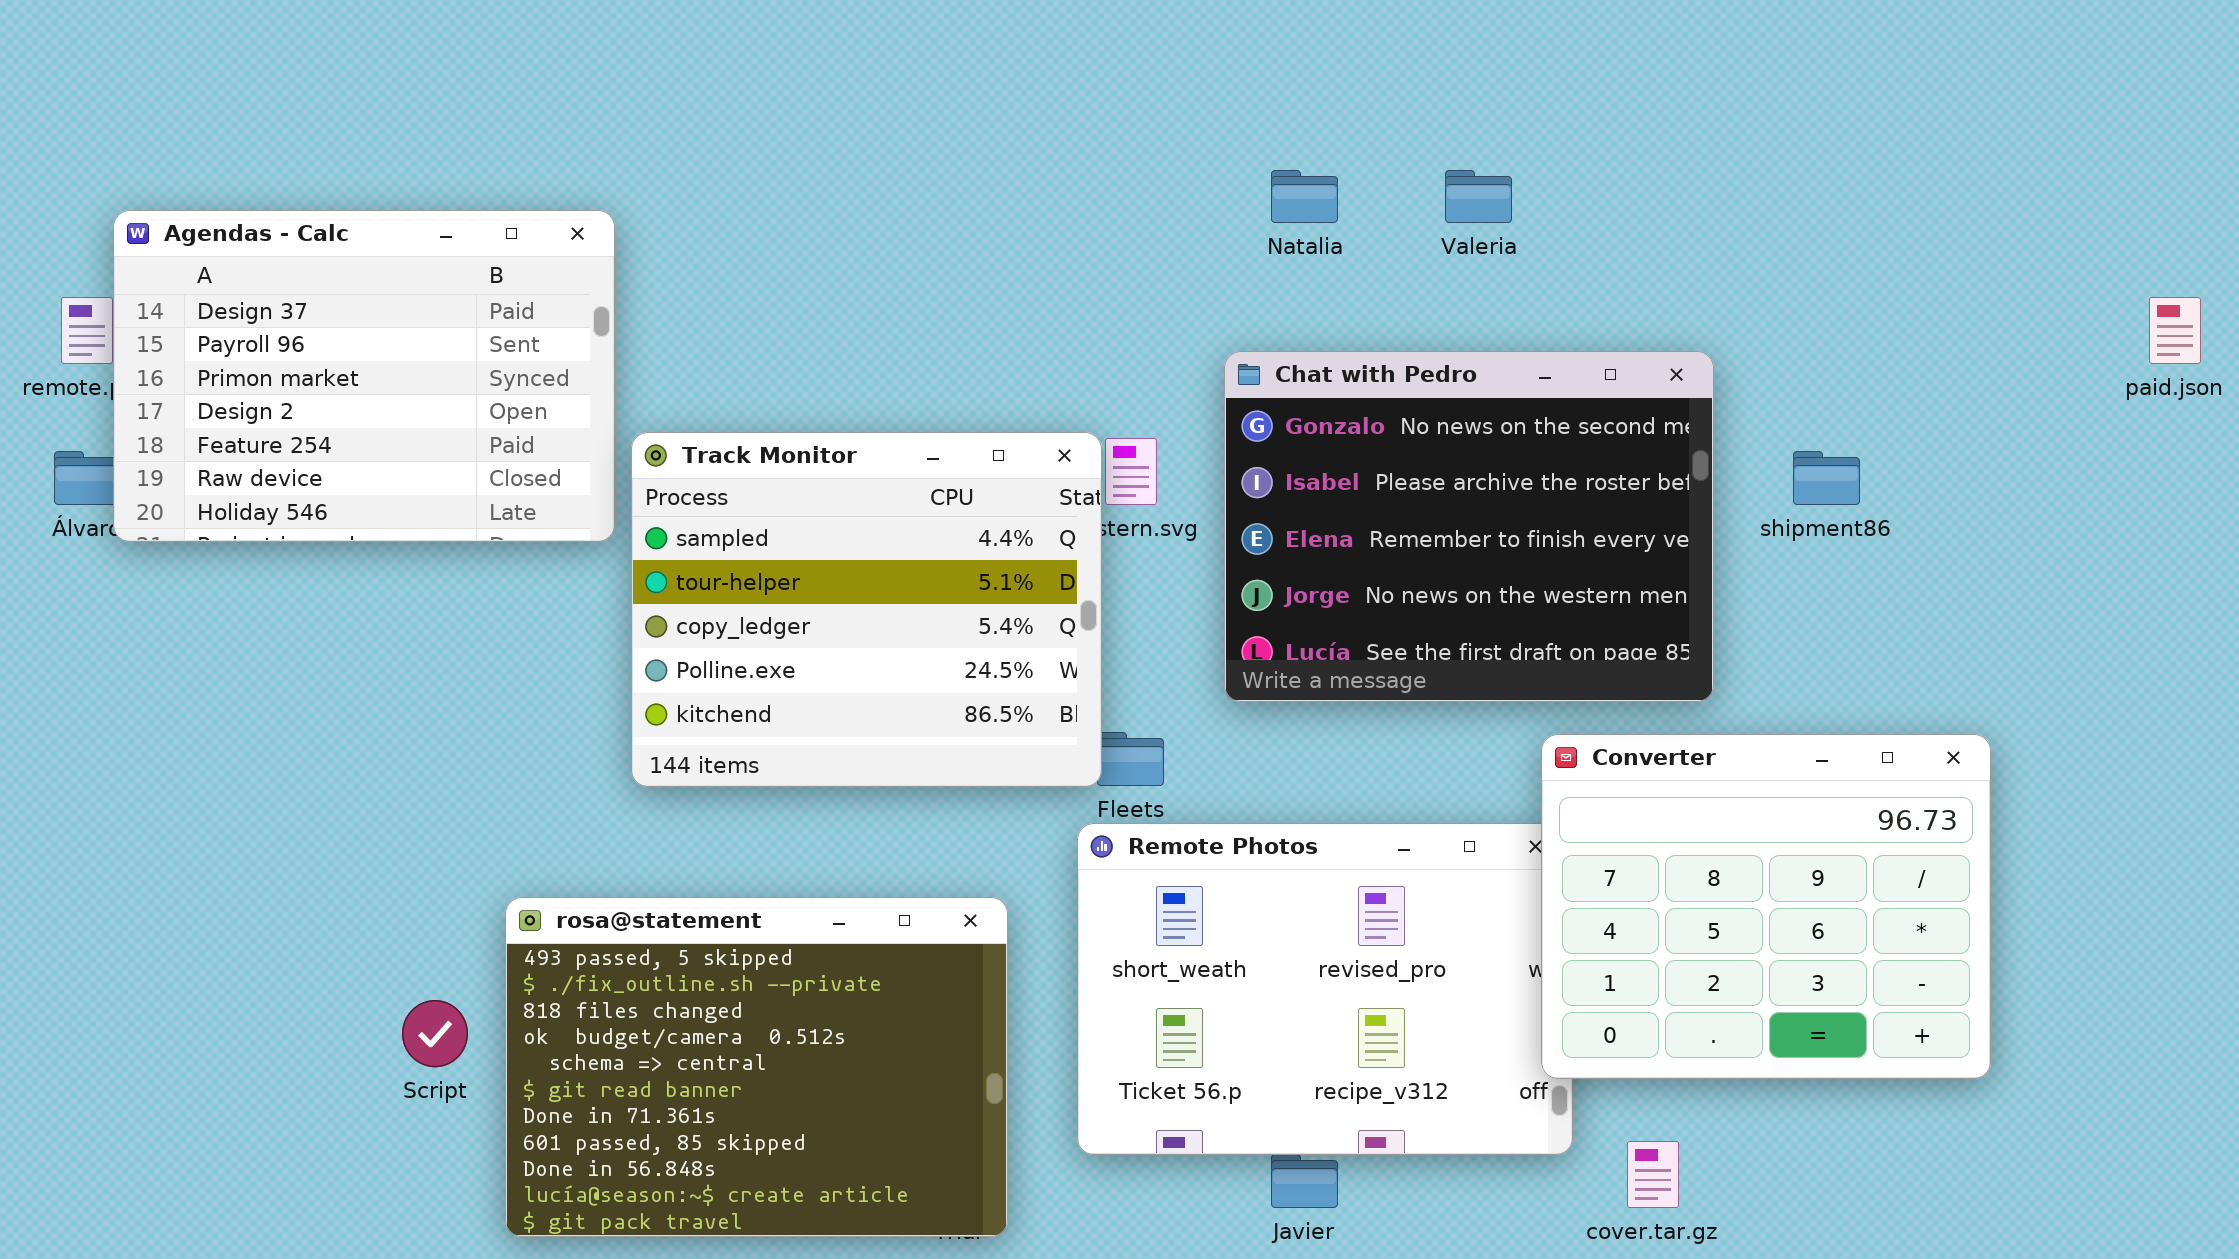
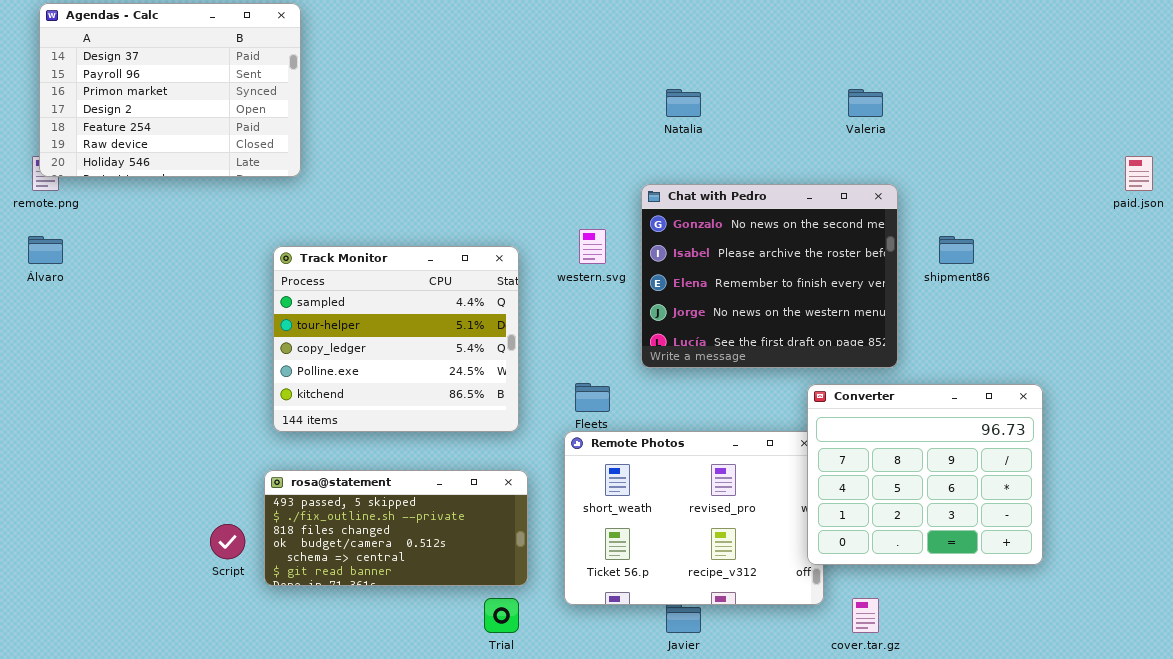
Valeria: [1445,170,1512,223] -> [848,89,883,117], moved
Agendas - Calc: [113,210,615,542] -> [39,3,301,177], moved
Track Monitor: [631,432,1102,787] -> [273,246,519,432], moved
rosa@statement: [505,897,1008,1237] -> [264,470,528,586], resized

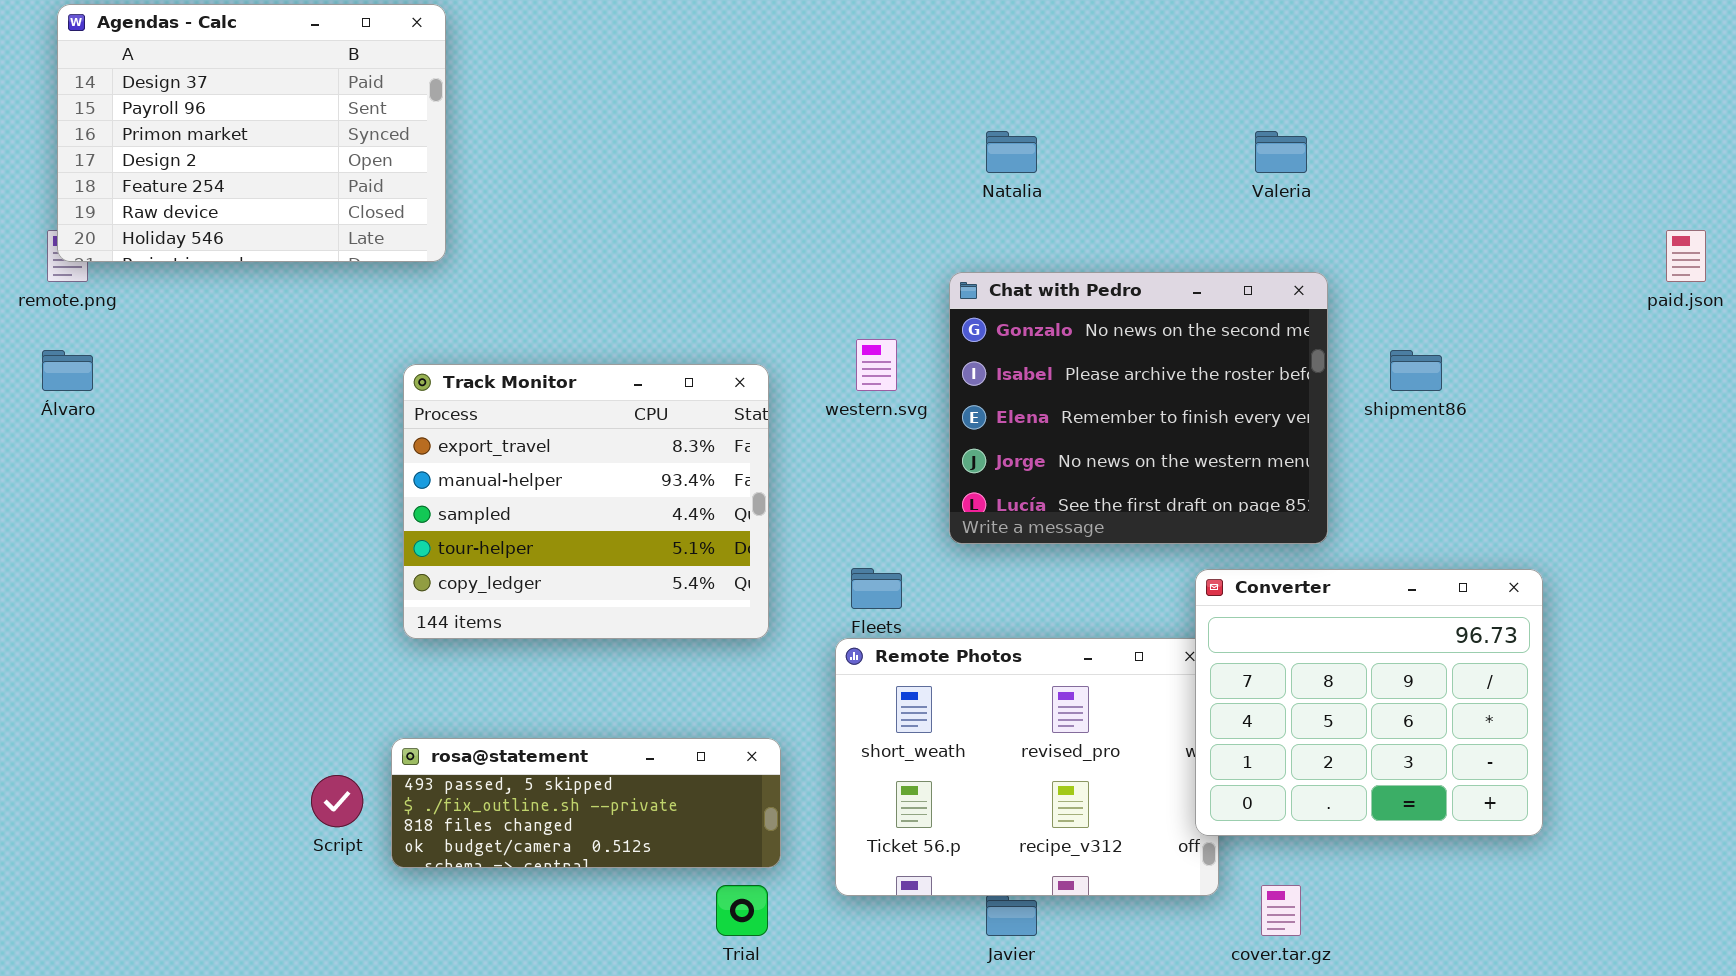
Track Monitor: [273,246,519,432] -> [403,364,769,639], scrolled up 2 rows
rosa@statement: [264,470,528,586] -> [391,738,781,868], resized

